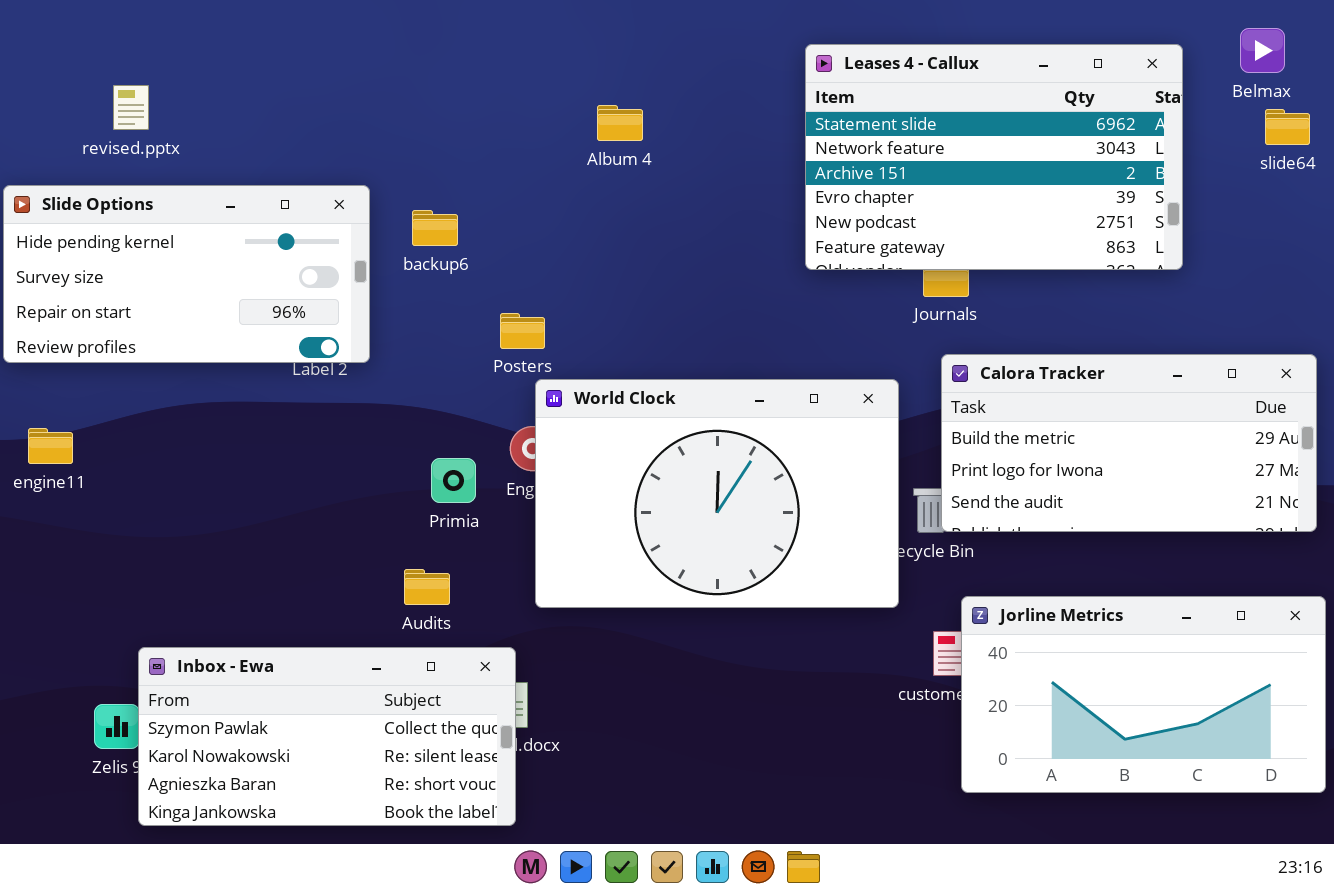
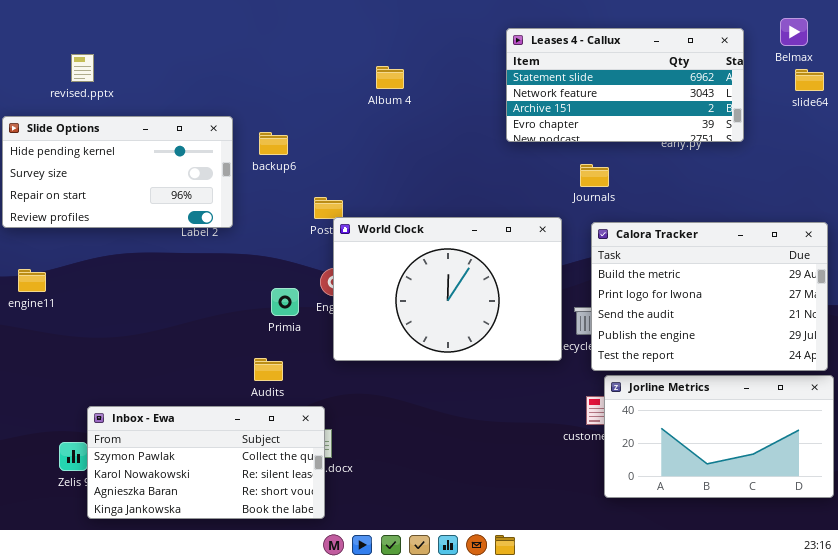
Leases 4 - Callux: [805,44,1183,270] -> [506,28,744,142], resized
Calora Tracker: [941,354,1317,532] -> [591,222,828,371], resized
World Clock: [535,379,899,608] -> [333,217,562,361], moved

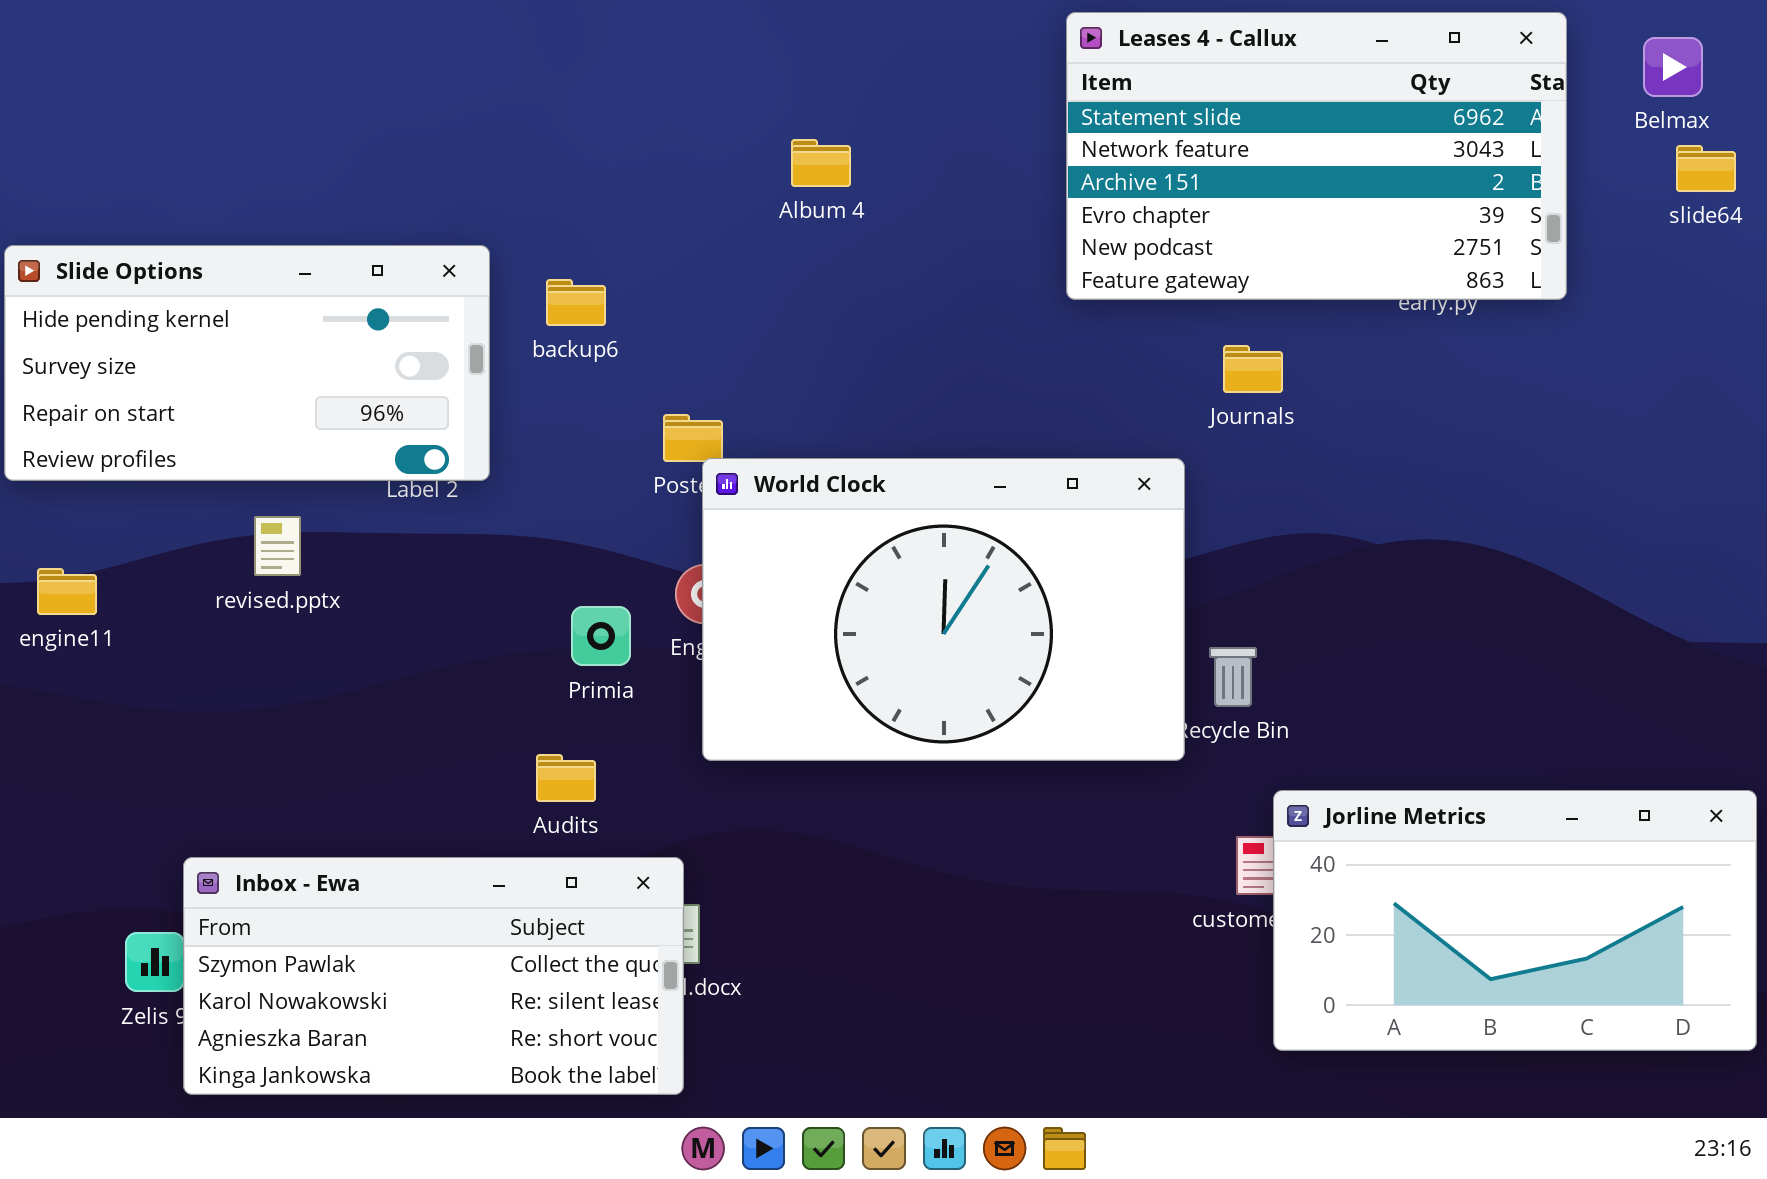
Leases 4 - Callux: [506,28,744,142] -> [1066,12,1567,300], resized
revised.pptx: [71,54,94,82] -> [254,516,301,576], moved
Calora Tracker: [591,222,828,371] -> none, closed

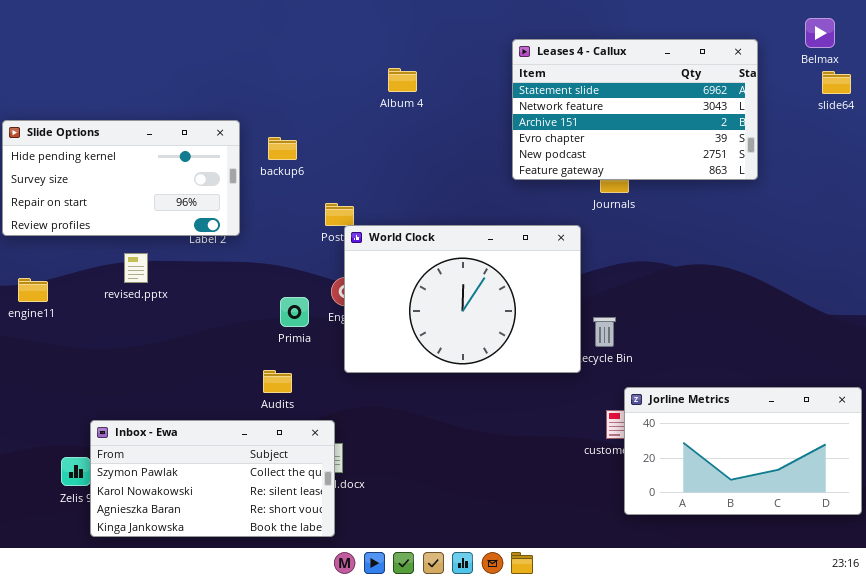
Leases 4 - Callux: [1066,12,1567,300] -> [512,39,758,180], moved

